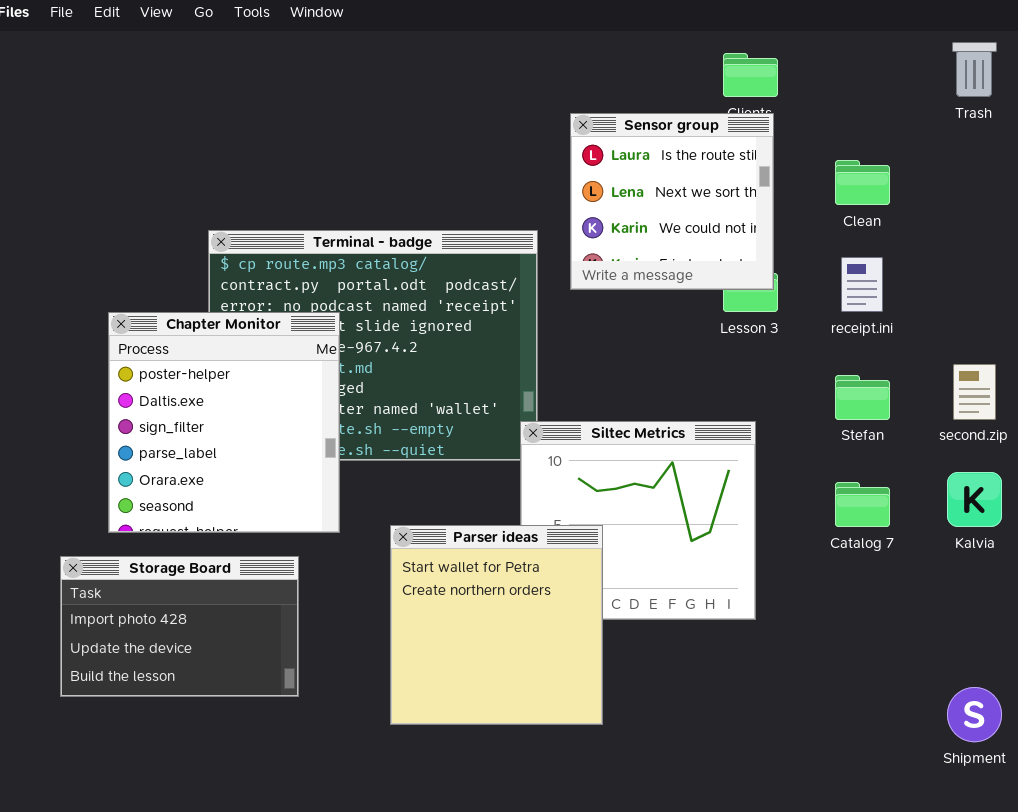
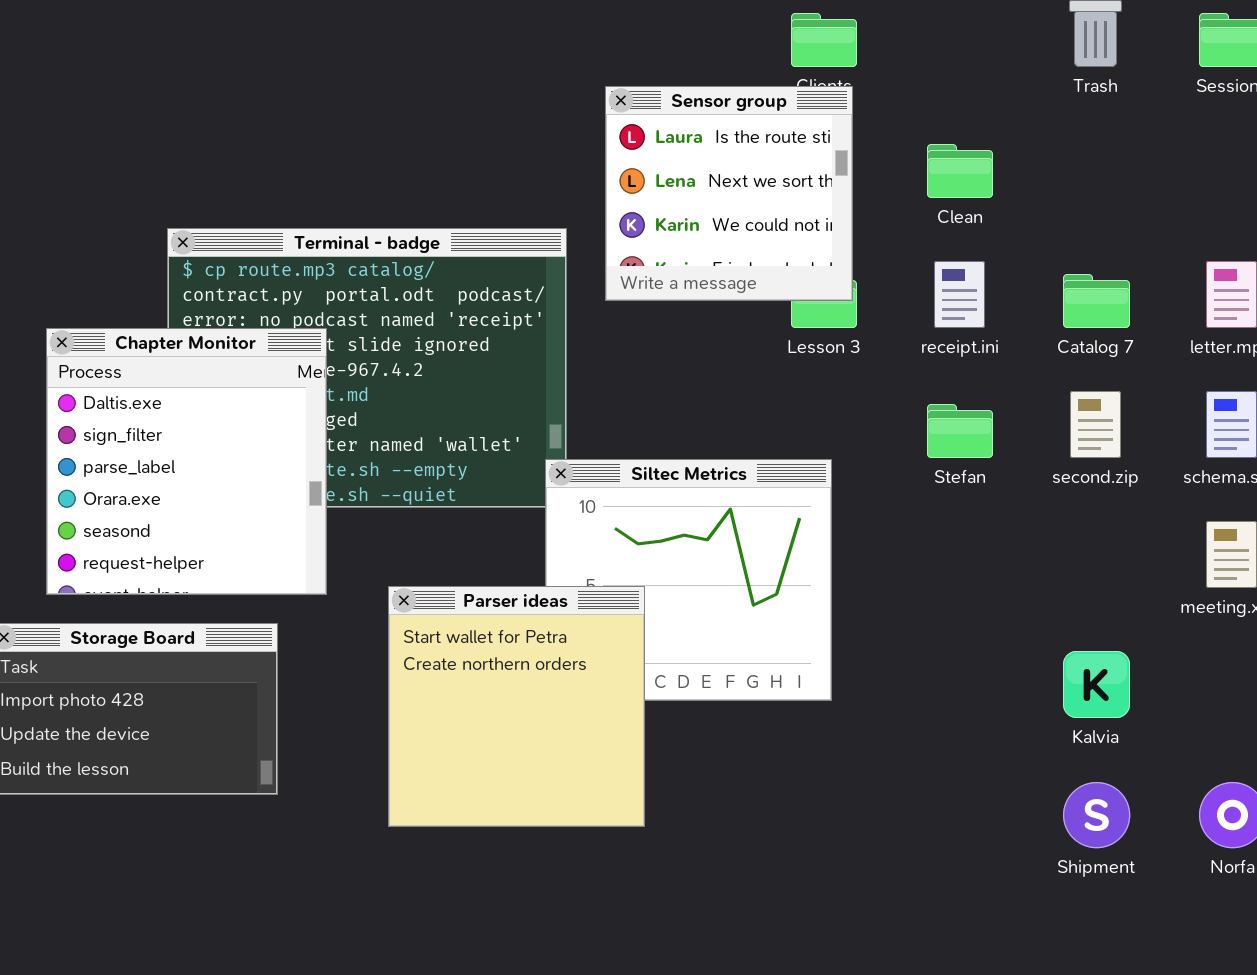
Chapter Monitor: [108,312,340,533] -> [46,328,327,595], scrolled down 1 row
Kalvia: [947,472,1002,527] -> [1063,651,1130,718], moved
Catalog 7: [835,482,890,527] -> [1063,274,1130,328], moved

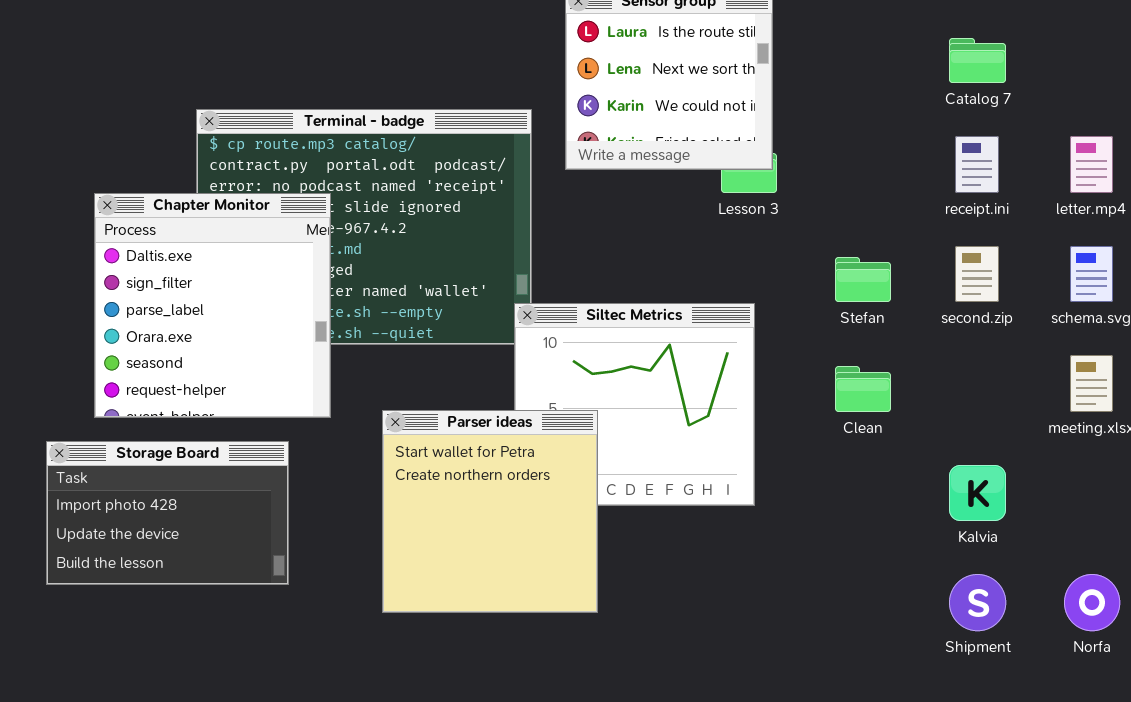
Clean: [927,144,993,198] -> [835,366,891,412], moved
receipt.ini: [934,261,985,328] -> [955,136,999,193], moved
Catalog 7: [1063,274,1130,328] -> [949,38,1006,83], moved

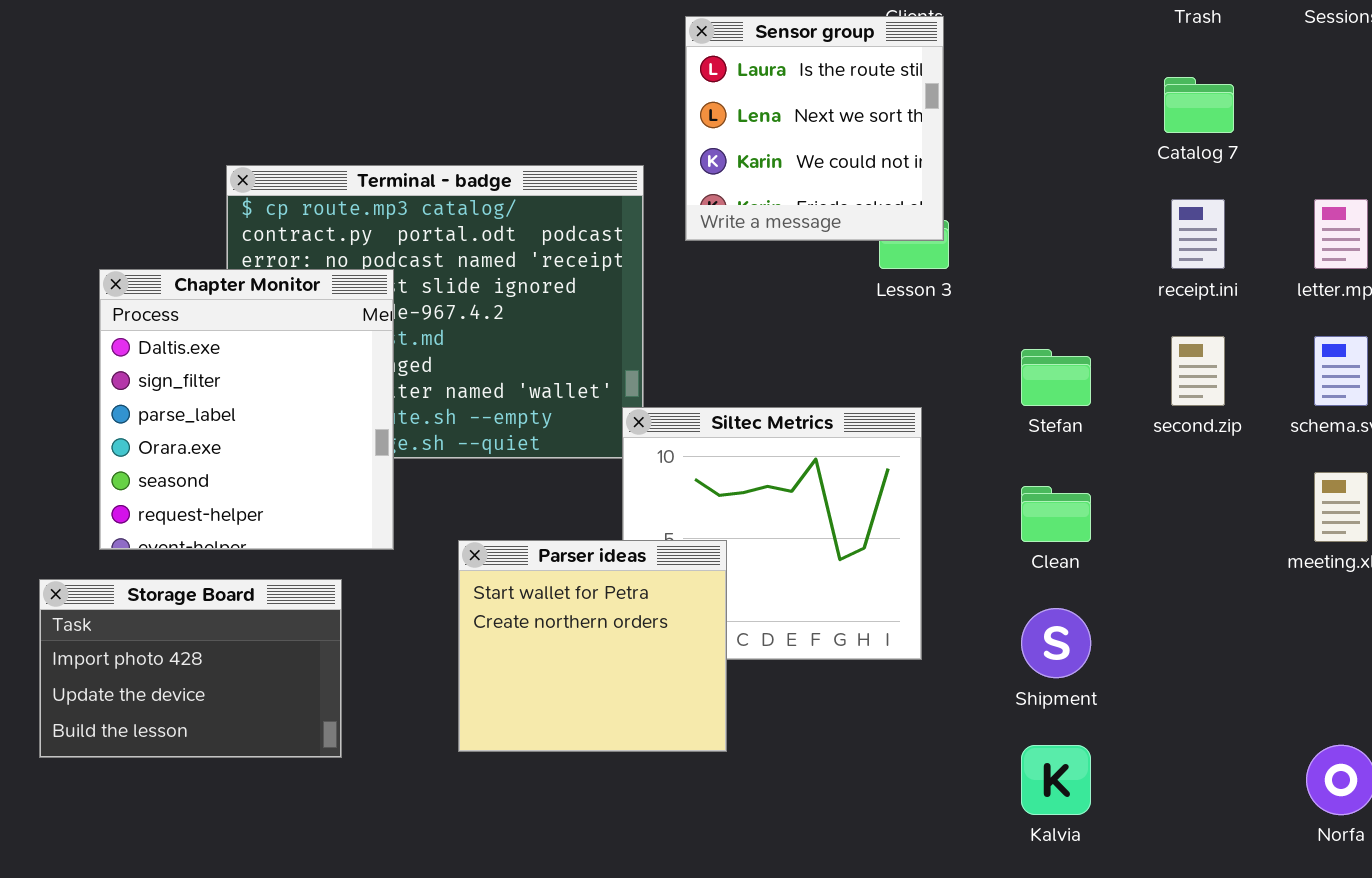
Parser ideas: [382,410,598,613] -> [458,540,727,752], resized
Kalvia: [949,465,1006,521] -> [1021,745,1091,815], moved
Shipment: [949,574,1006,631] -> [1021,608,1091,678], moved

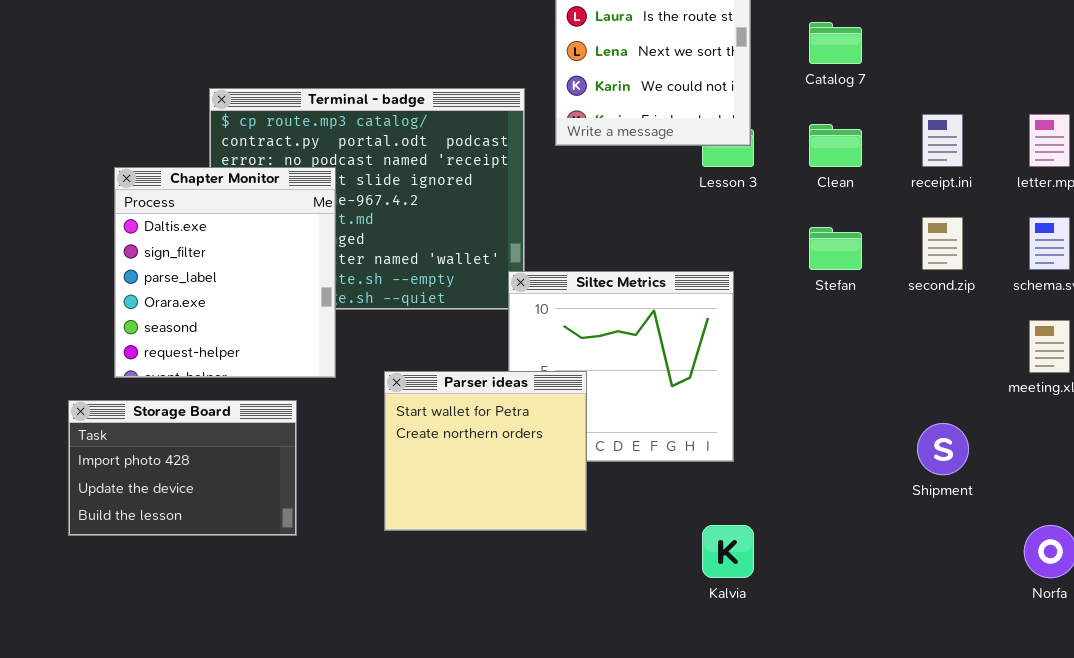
Catalog 7: [1164,77,1234,133] -> [809,22,862,64], moved
Clean: [1021,486,1091,542] -> [809,124,862,167], moved
Shipment: [1021,608,1091,678] -> [917,423,969,475], moved
Kalvia: [1021,745,1091,815] -> [702,525,754,578], moved

